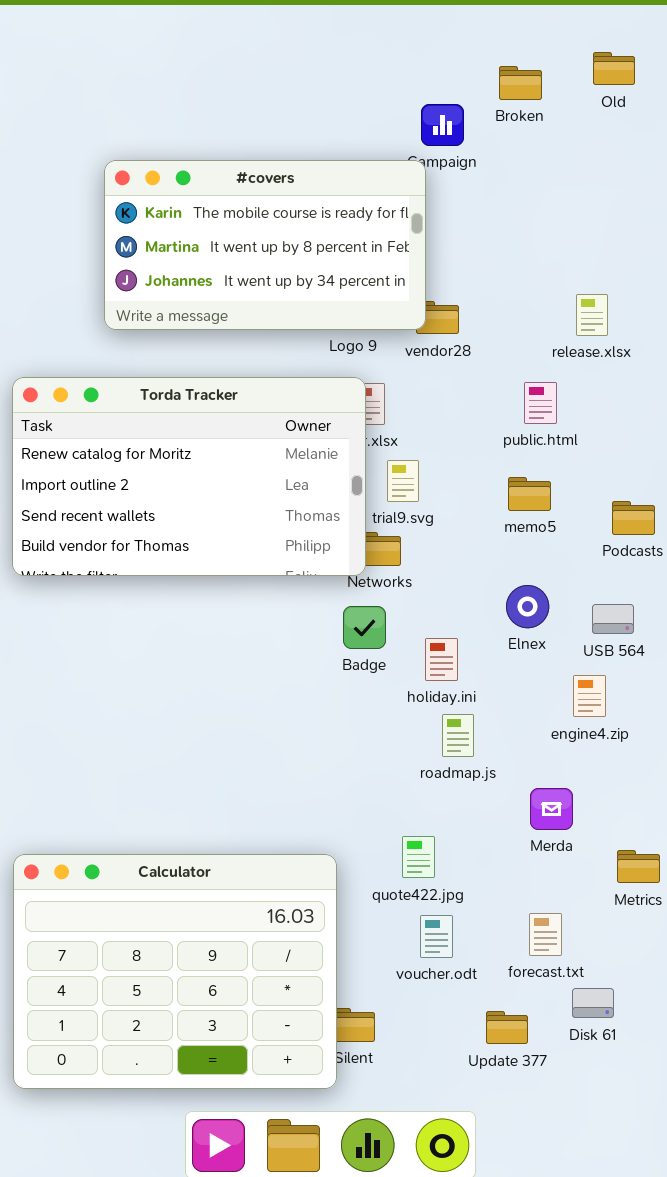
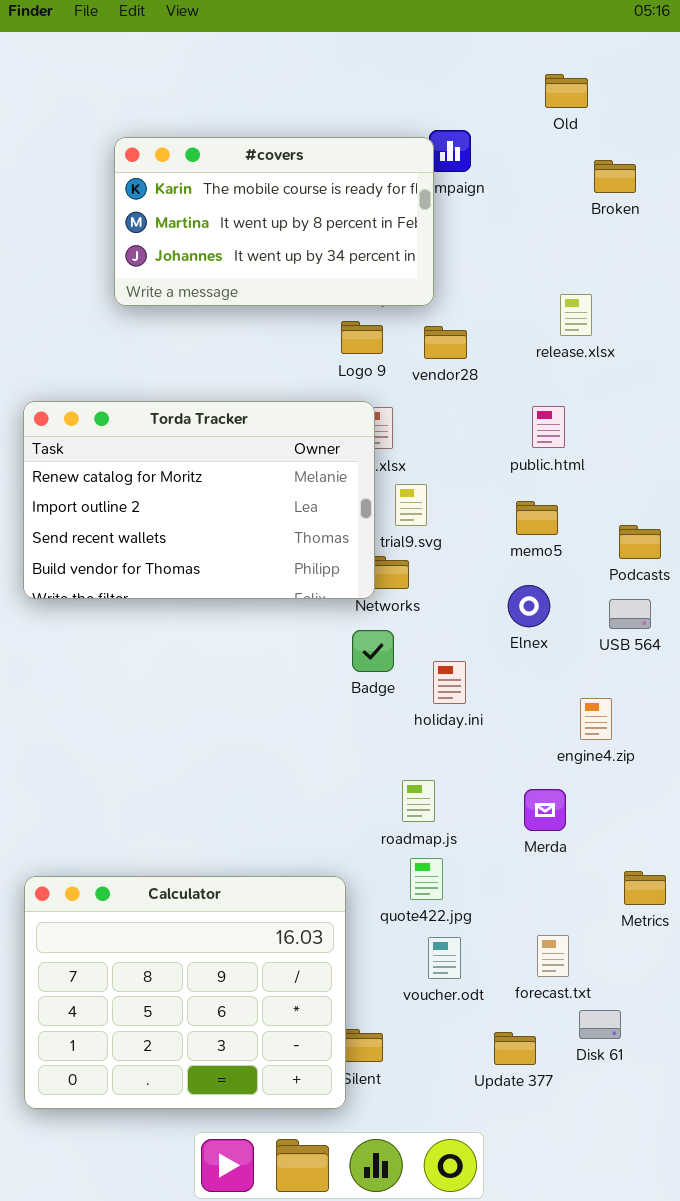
Old: [593,52,635,85] -> [545,74,588,108], moved
Broken: [499,66,542,100] -> [594,160,636,193], moved
#covers: [104,160,426,330] -> [114,137,434,306], moved
release.xlsx: [576,294,608,336] -> [560,294,592,336], moved
Elnex: [506,585,549,628] -> [508,585,550,627], moved
USB 564: [592,604,634,634] -> [609,599,651,629], moved
roadmap.js: [442,714,474,757] -> [402,780,435,822], moved
Merda: [530,788,573,830] -> [524,789,566,831], moved

